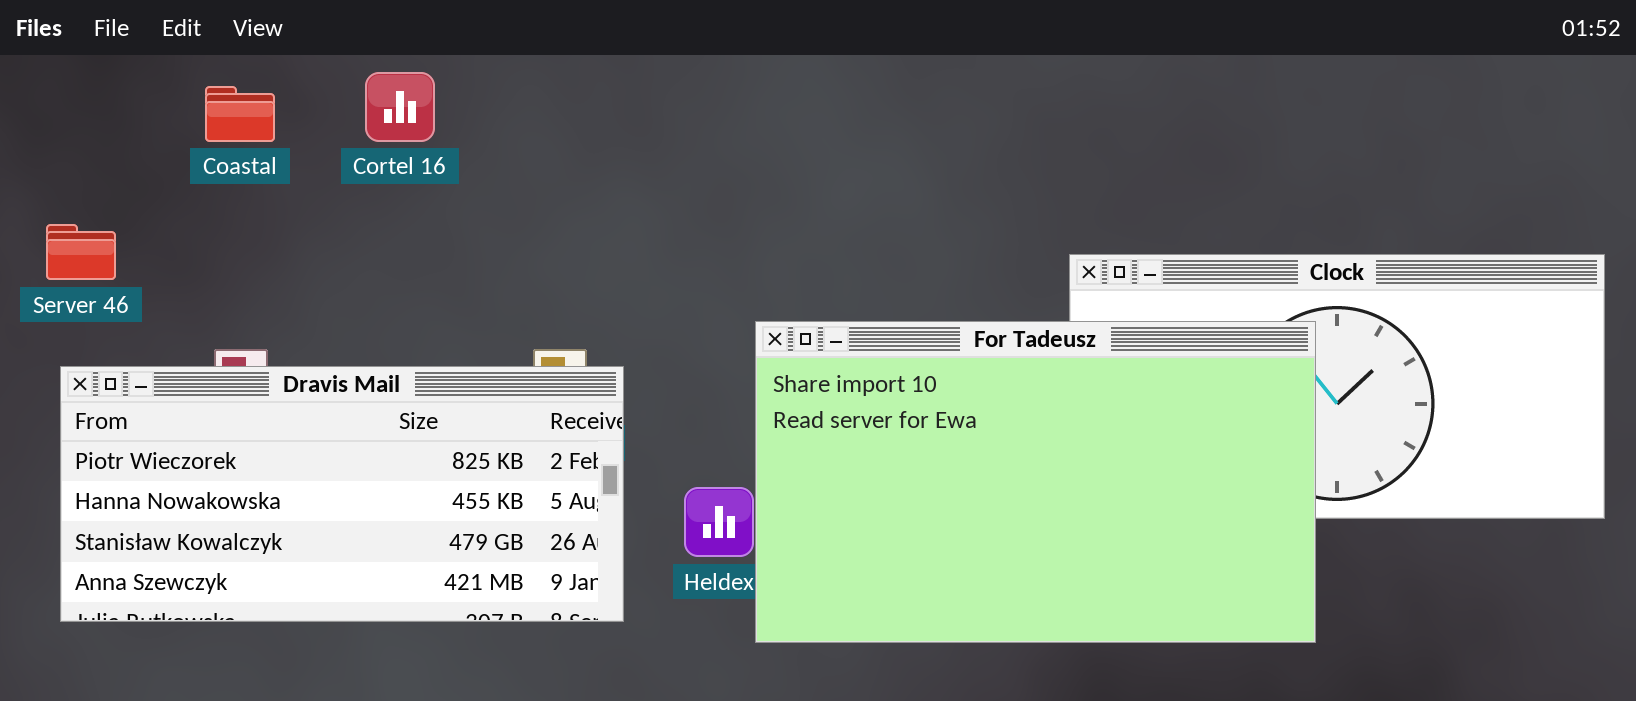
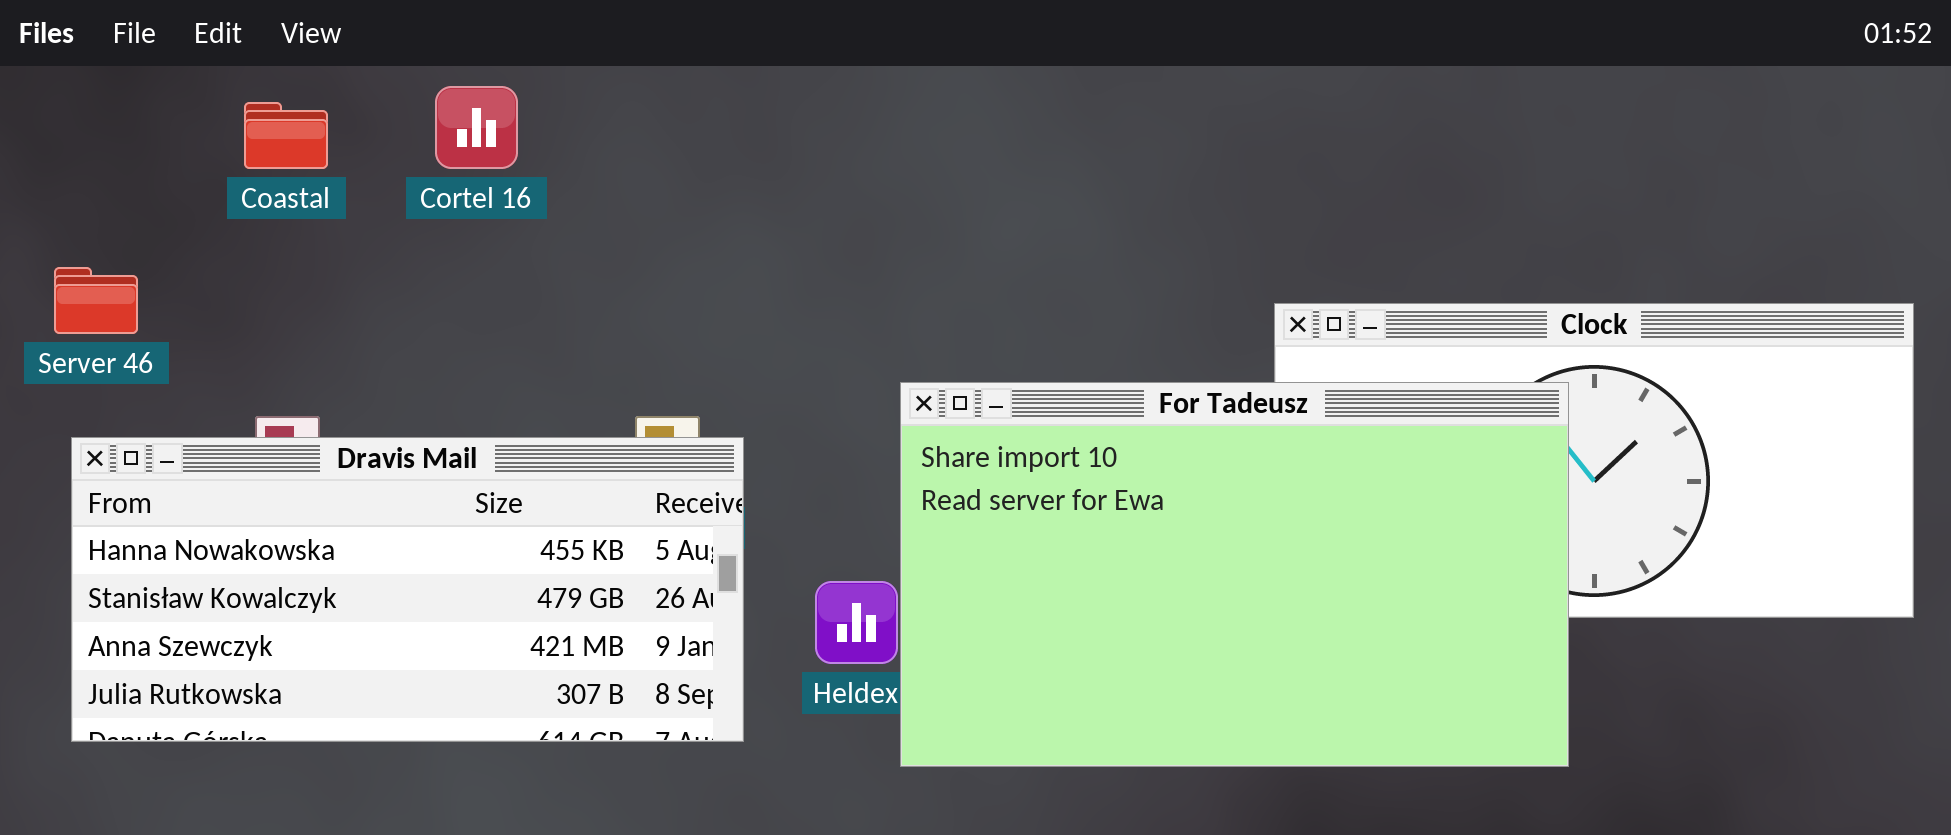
Dravis Mail: [60,366,624,622] -> [71,437,744,742], scrolled down 1 row

